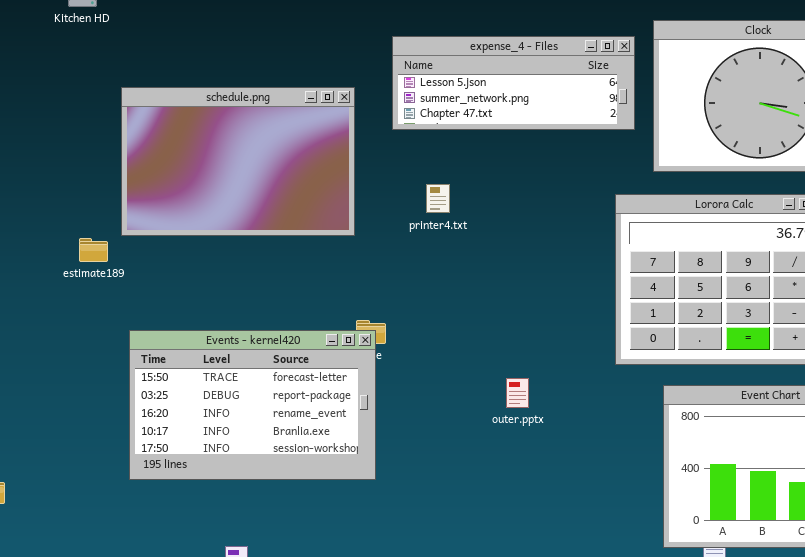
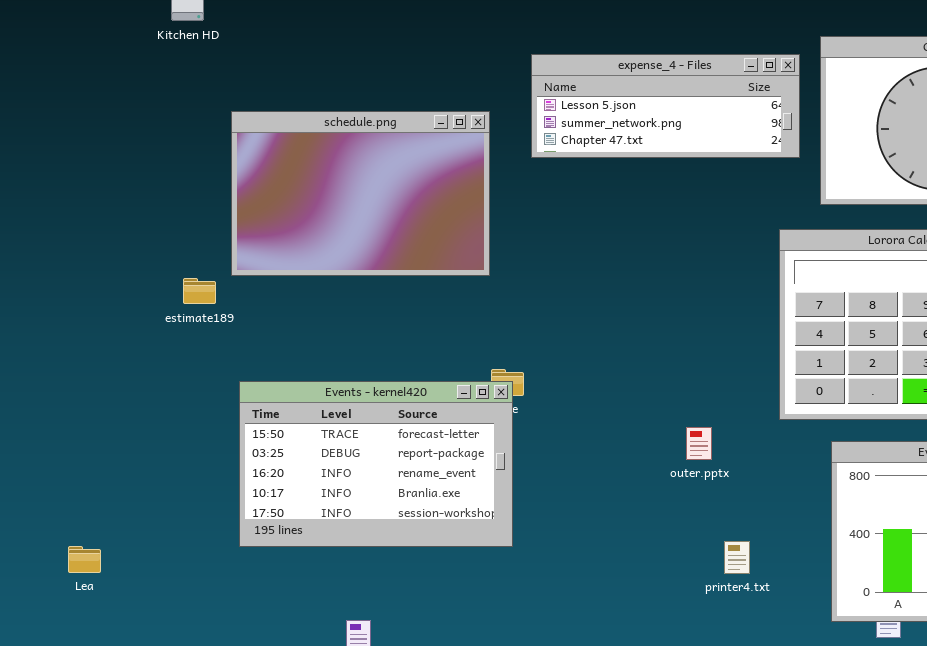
printer4.txt: [426,184,450,213] -> [724,541,750,574], moved
outer.pptx: [506,378,529,408] -> [686,427,712,460], moved

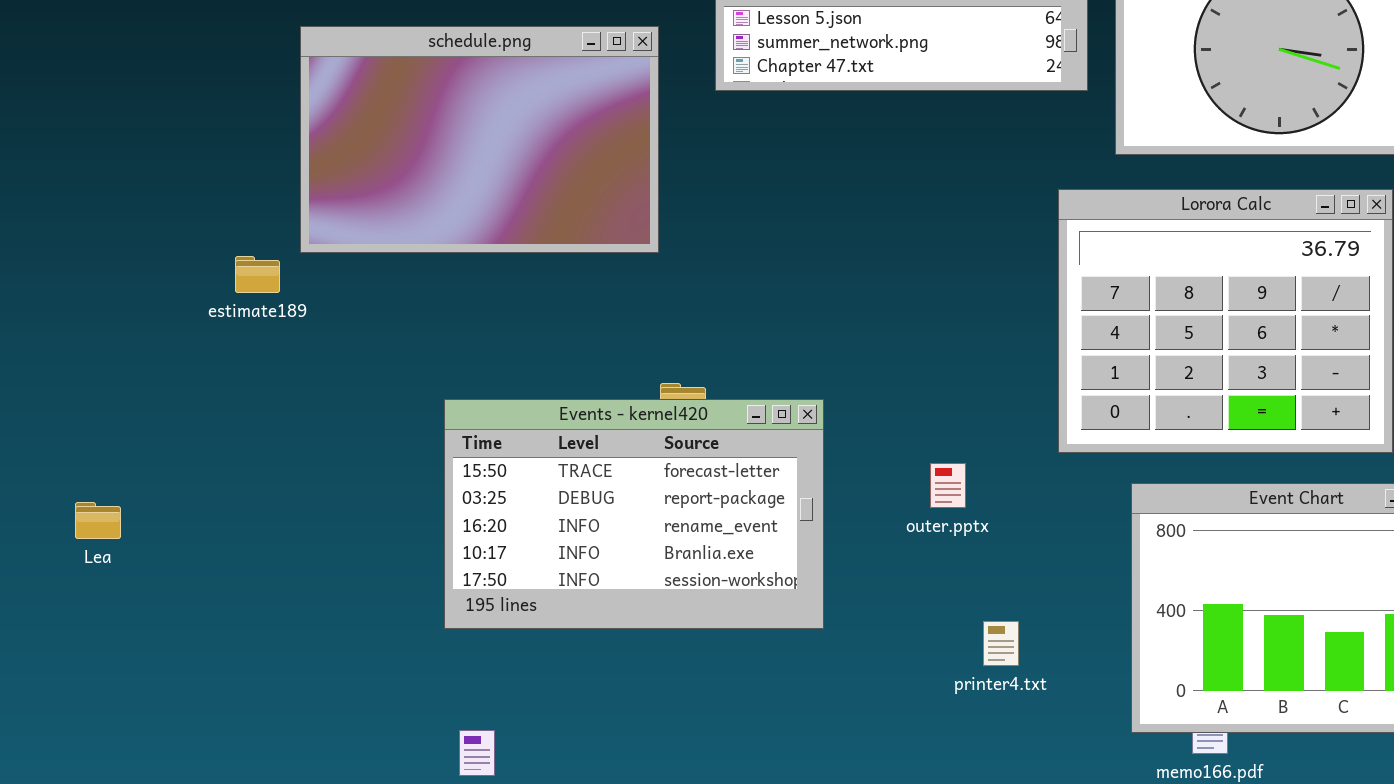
Events - kernel420: [239,381,513,547] -> [444,399,824,629], moved
Lea: [68,546,101,573] -> [75,502,121,539], moved

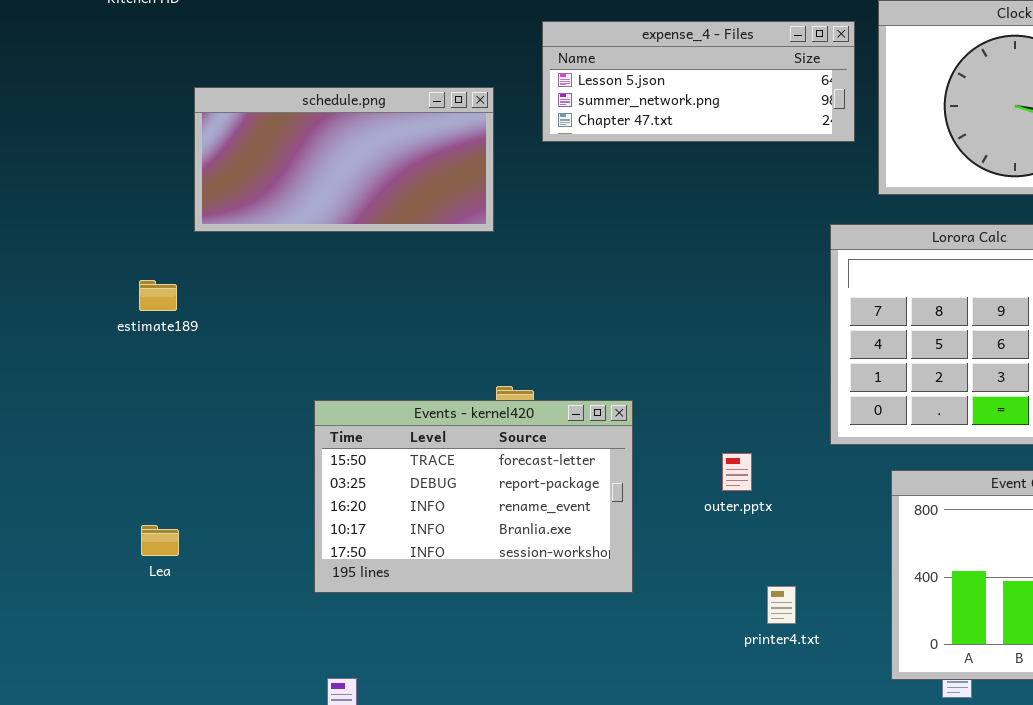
schedule.png: [300,26,659,253] -> [194,87,494,232], resized
Lea: [75,502,121,539] -> [141,525,179,556], moved

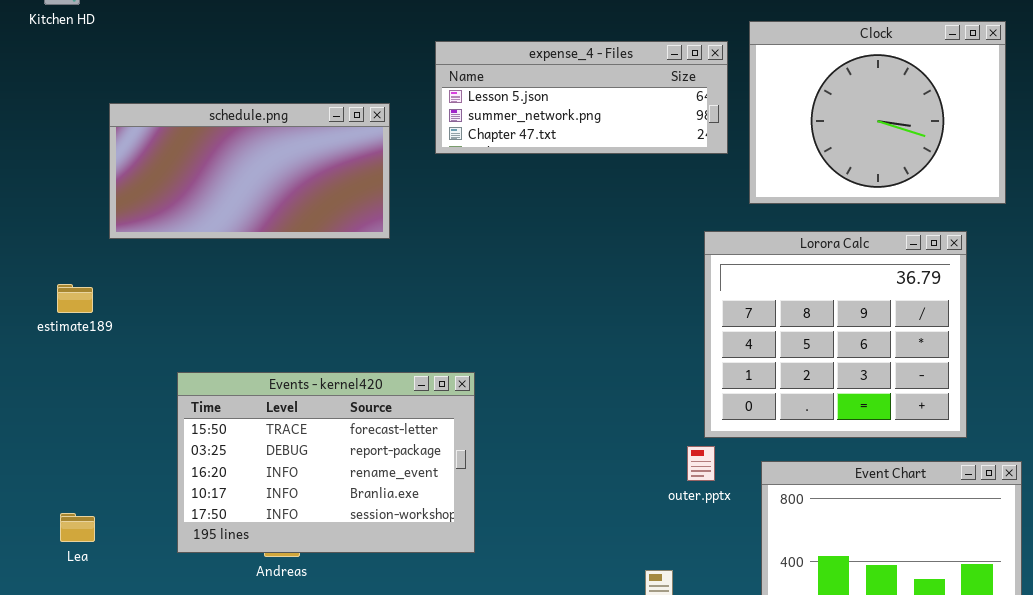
Events - kernel420: [314,400,633,593] -> [177,372,475,553], moved
outer.pptx: [722,453,752,491] -> [687,446,715,481], moved

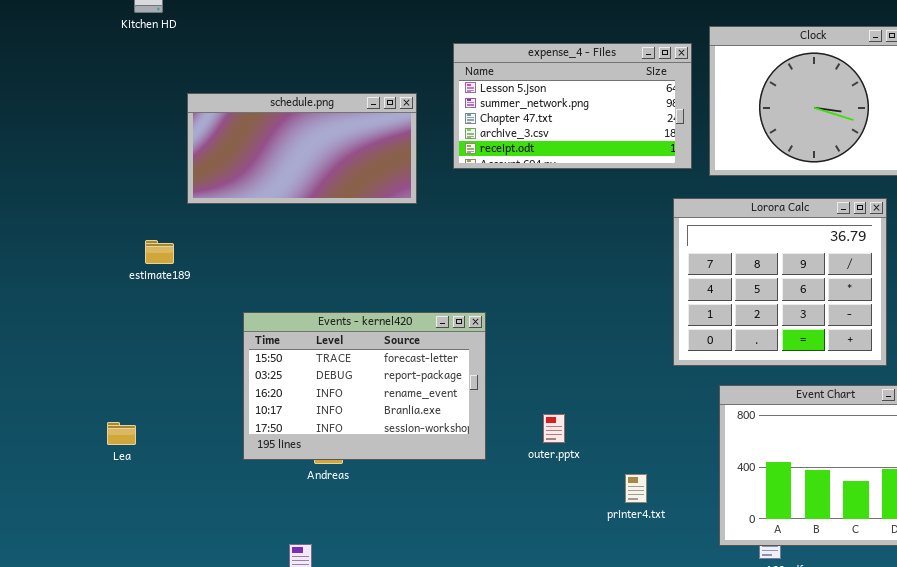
expense_4 - Files: [435,41,728,154] -> [453,43,692,169], resized
outer.pptx: [687,446,715,481] -> [543,414,565,443], moved
Lea: [60,513,95,542] -> [107,422,136,445], moved

